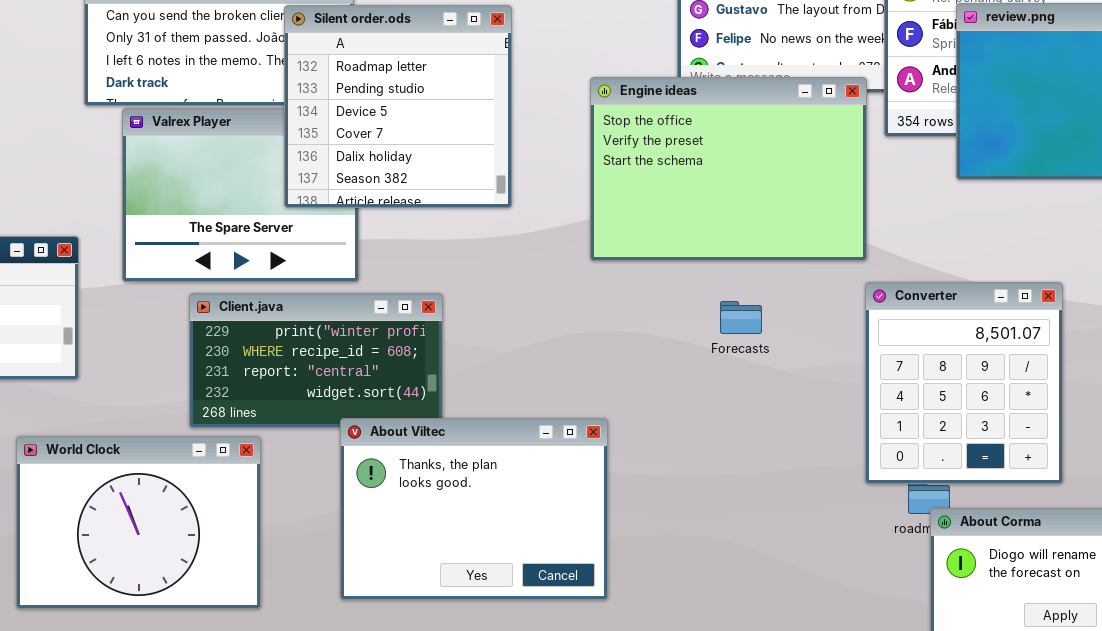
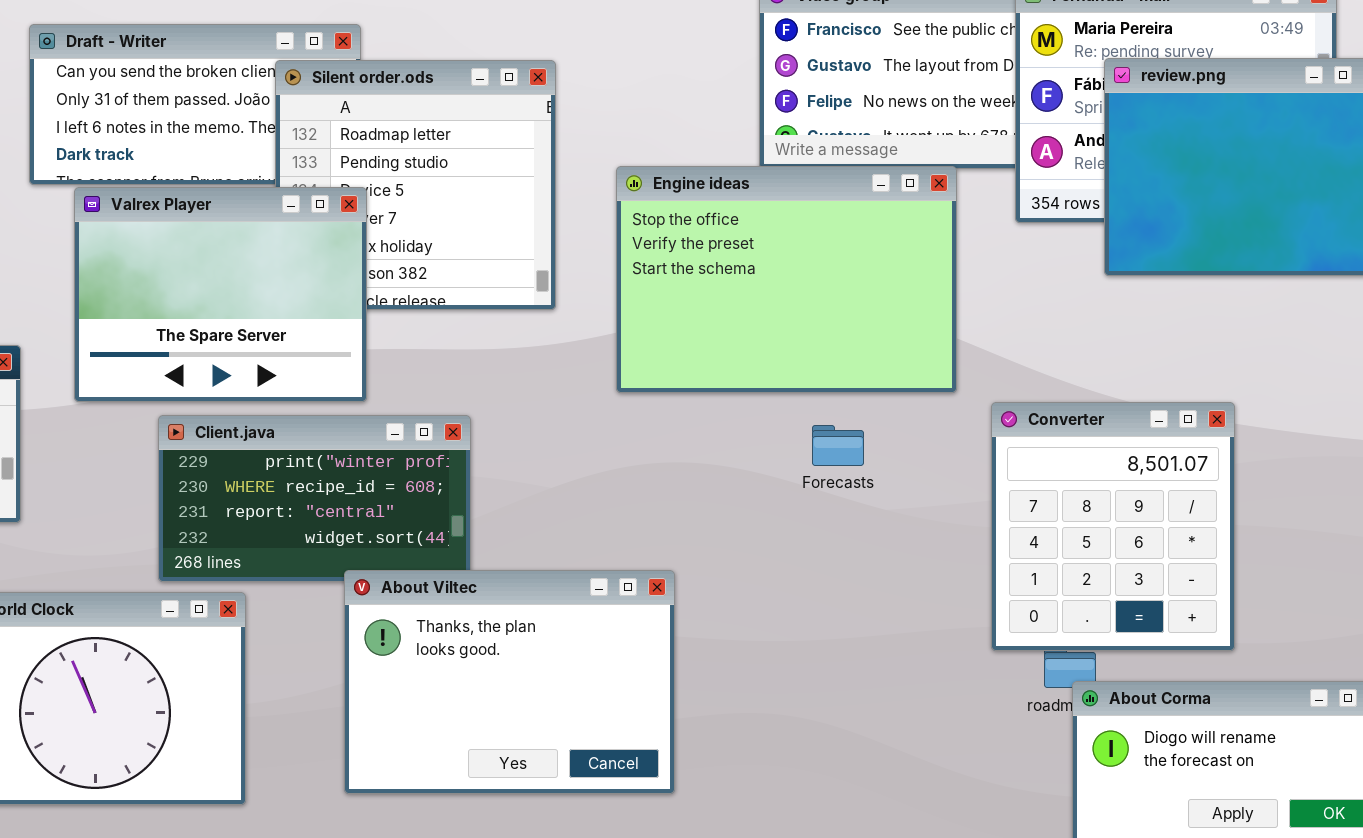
Engine ideas: [590,77,867,261] -> [616,166,957,393], moved
Valrex Player: [122,108,359,282] -> [74,187,367,402], raised

